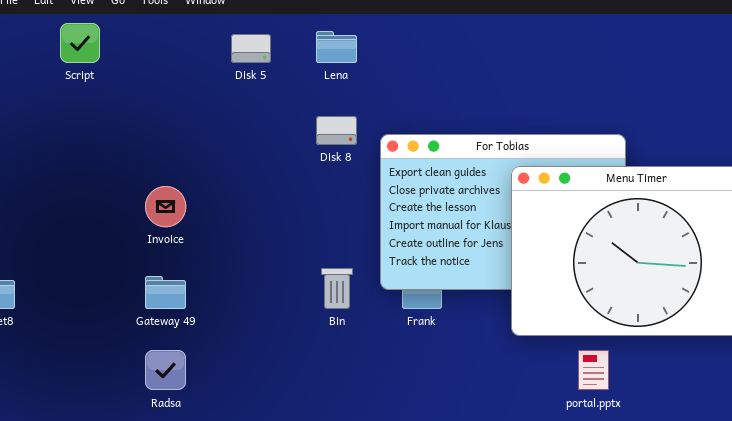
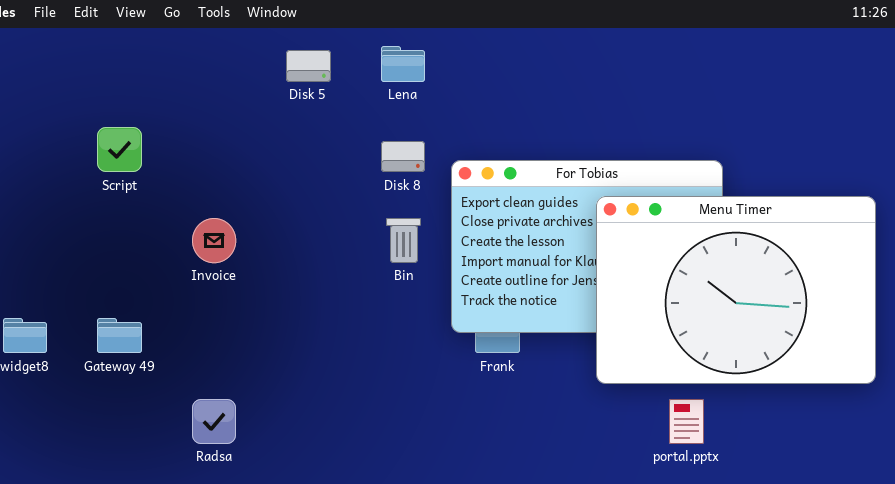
Script: [60,23,100,63] -> [97,127,142,172], moved
Bin: [321,268,353,309] -> [386,218,421,263], moved
Gateway 49: [145,276,186,309] -> [97,318,142,353], moved

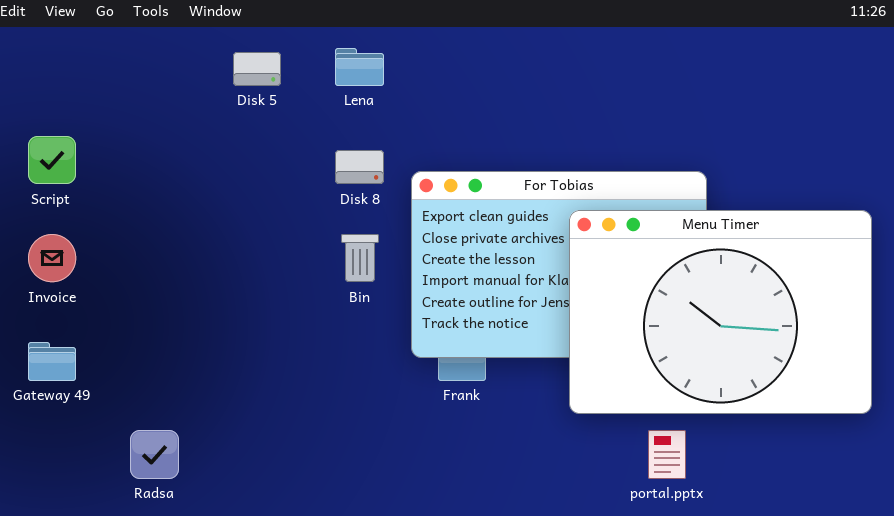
Invoice: [192,218,236,263] -> [28,234,76,282], moved

